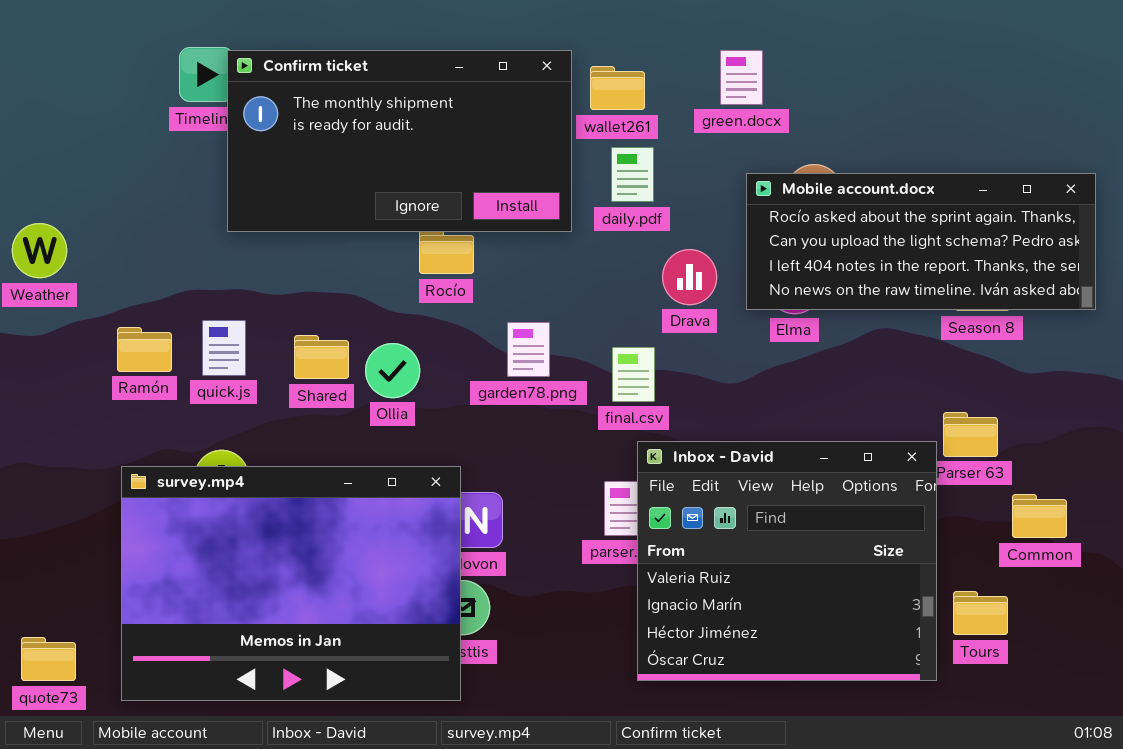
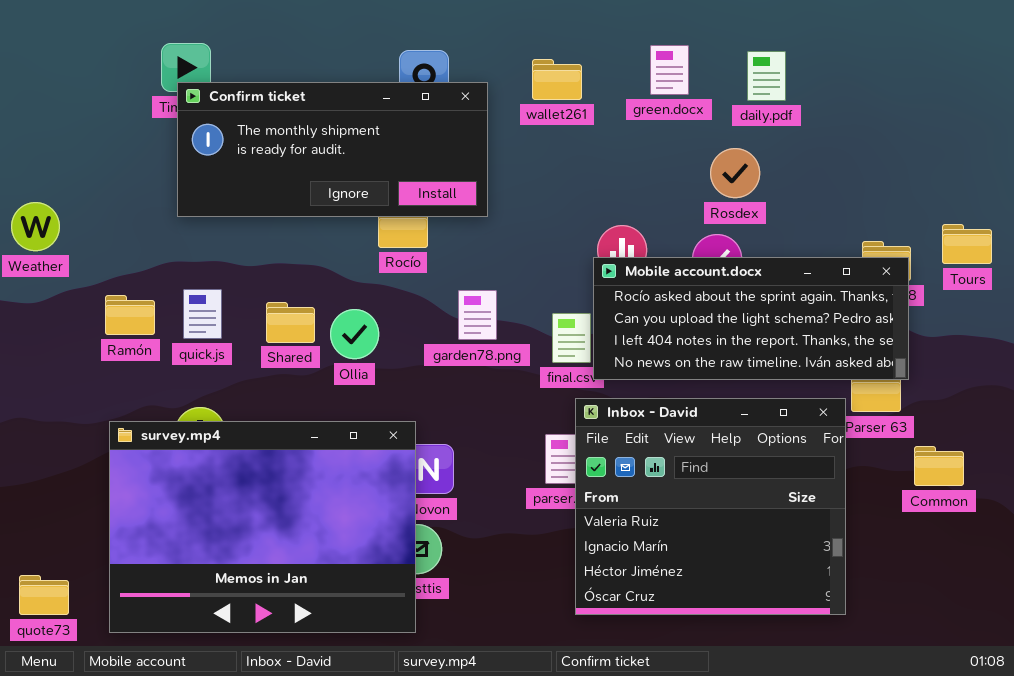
Confirm ticket: [227,50,572,232] -> [177,82,488,217], moved, resized
daily.pdf: [611,147,654,202] -> [747,51,786,101], moved
Mobile account.docx: [746,173,1096,310] -> [593,257,909,380], moved
Tours: [953,591,1008,635] -> [942,224,992,264], moved

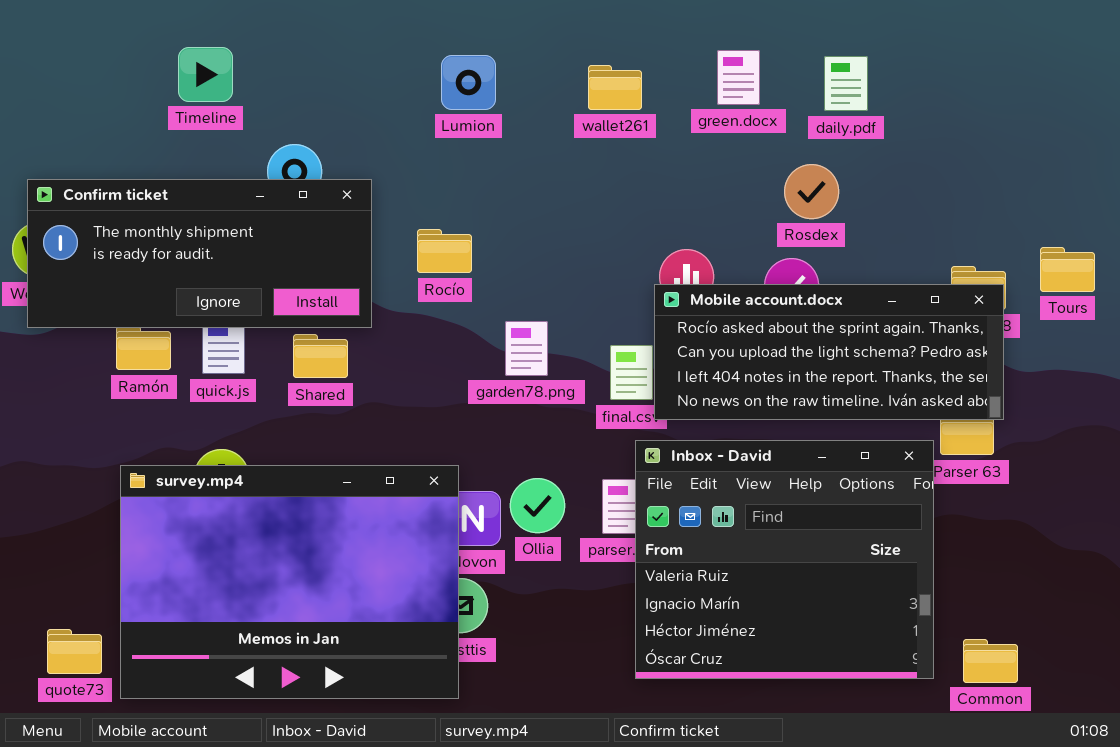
Confirm ticket: [177,82,488,217] -> [27,179,372,328], moved
Ollia: [330,309,379,359] -> [510,478,565,533], moved
Common: [914,446,964,486] -> [963,639,1018,683], moved
quote73: [19,575,69,615] -> [47,629,102,674], moved

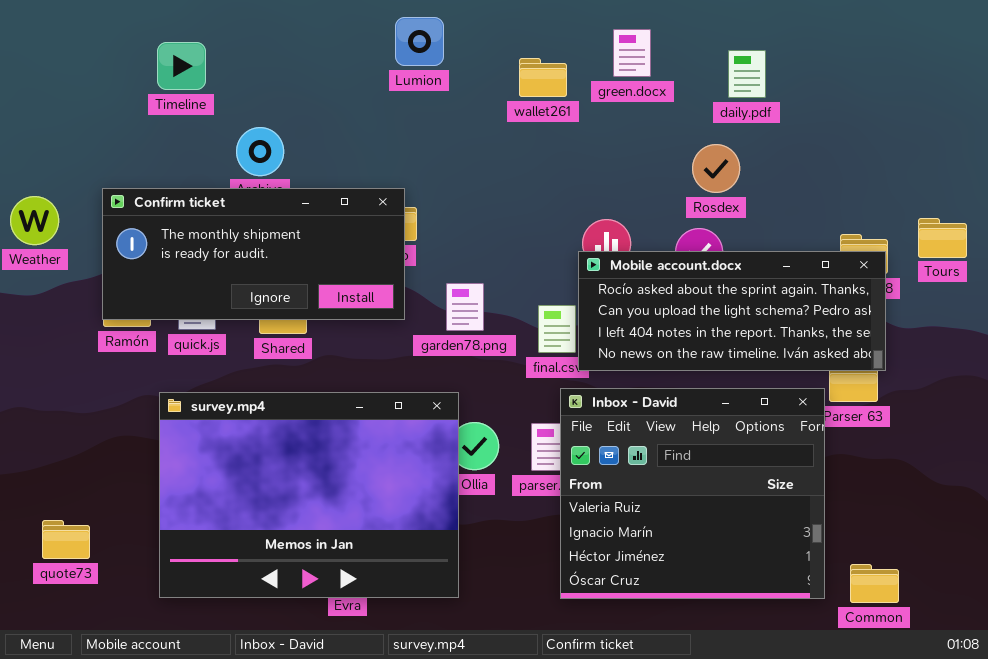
green.docx: [717,50,760,105] -> [613,29,651,77], moved
Lumion: [441,55,496,110] -> [395,17,444,66], moved
Confirm ticket: [27,179,372,328] -> [102,188,405,320], moved
survey.mp4: [120,465,459,699] -> [159,392,459,598], moved
quote73: [47,629,102,674] -> [42,520,90,559], moved

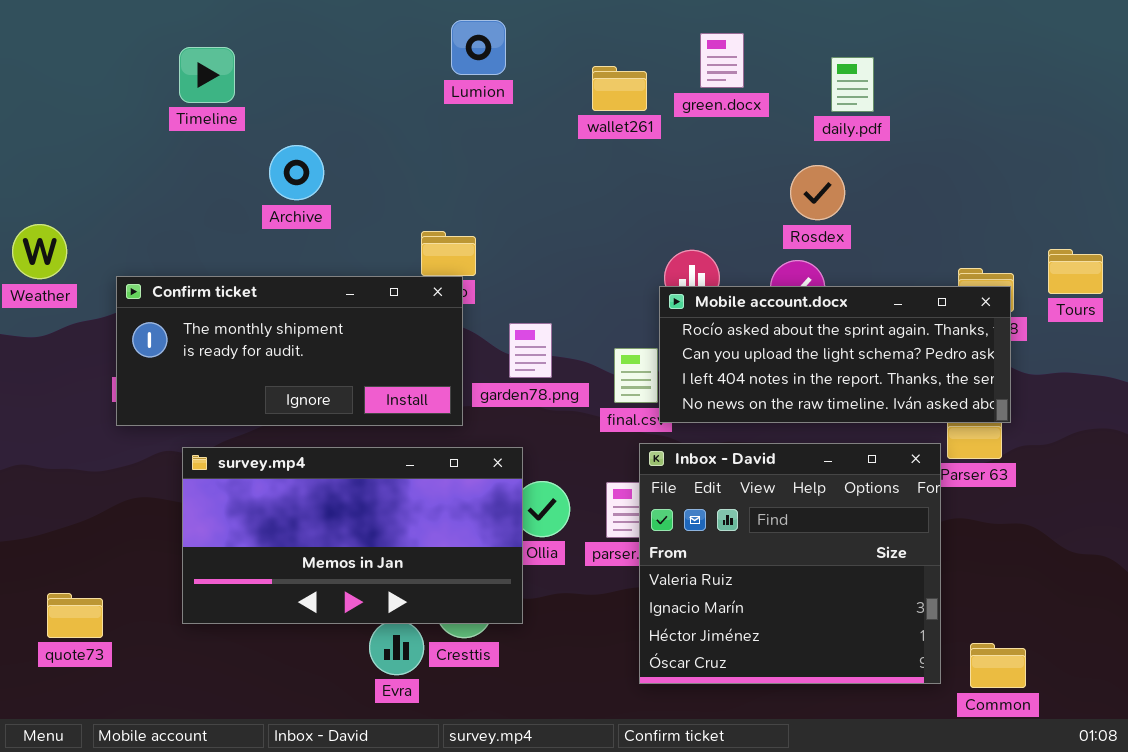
Confirm ticket: [102,188,405,320] -> [116,276,463,426], moved
survey.mp4: [159,392,459,598] -> [182,447,523,624], resized

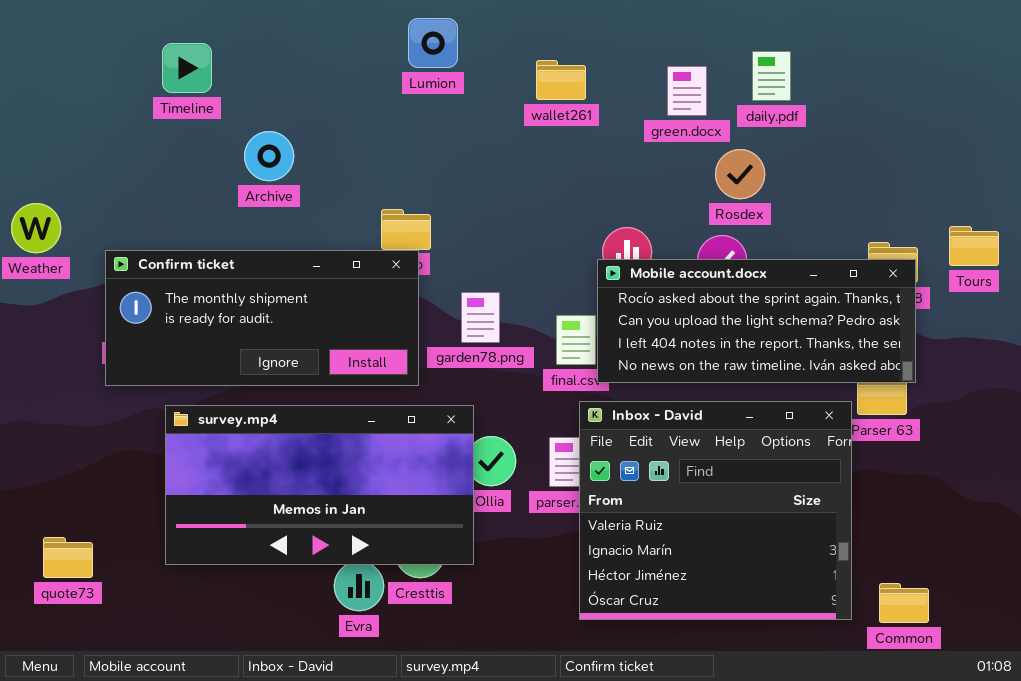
green.docx: [700,33,744,88] -> [667,66,707,116], moved

